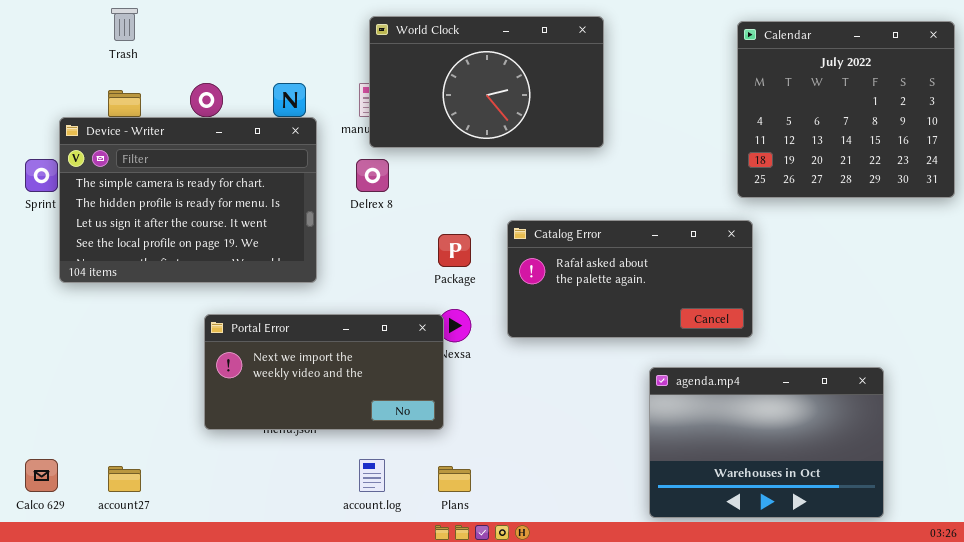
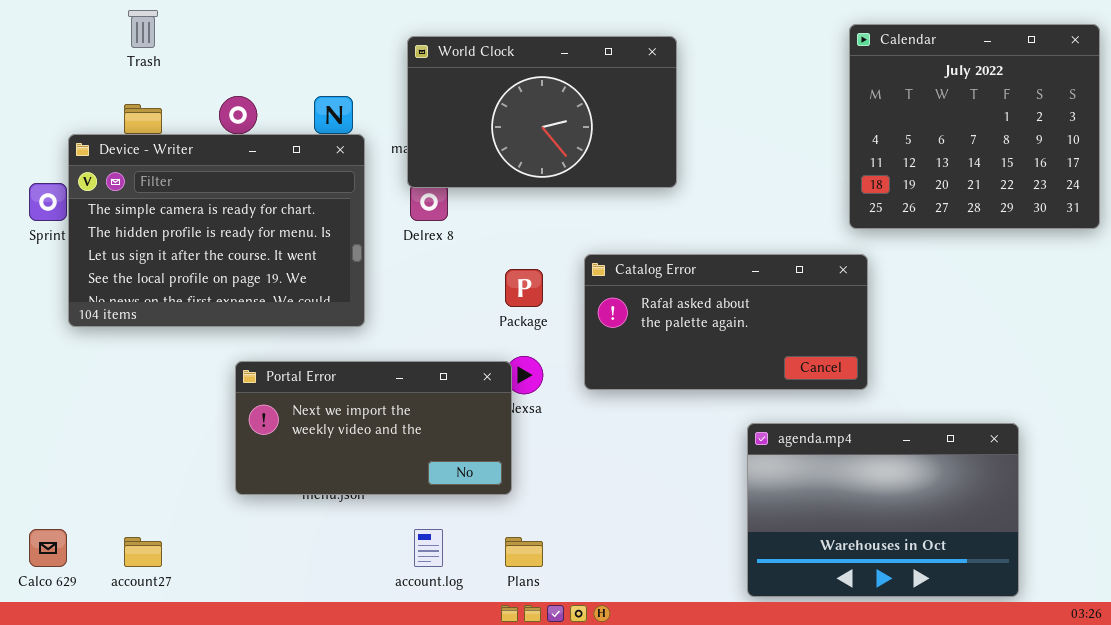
World Clock: [369,16,604,148] -> [407,36,677,188], moved

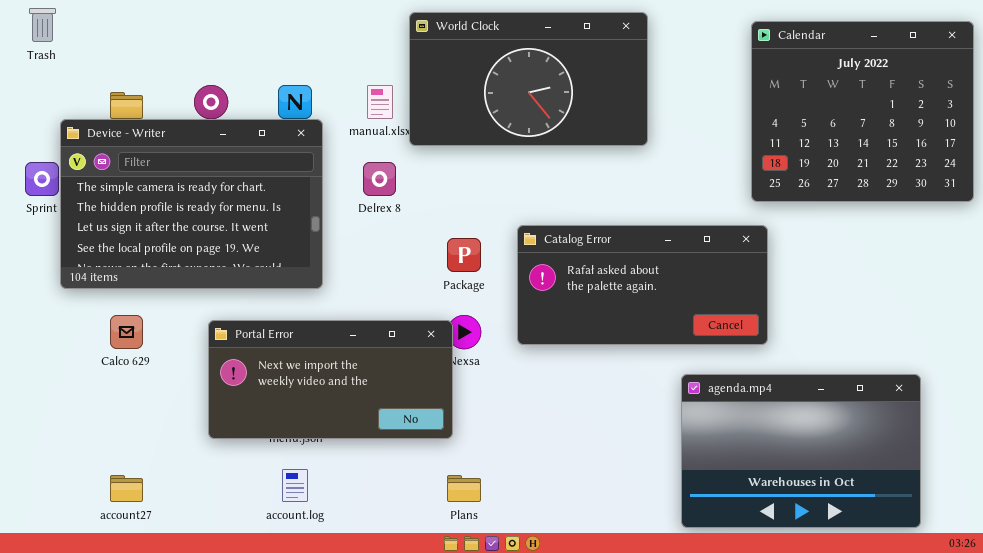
Trash: [128,10,158,48] -> [29,8,56,42], moved
World Clock: [407,36,677,188] -> [409,12,648,146], moved
agenda.mp4: [747,423,1019,597] -> [681,374,921,528], moved
Calco 629: [29,529,67,567] -> [110,315,143,349], moved
account.log: [414,529,443,567] -> [282,469,308,502], moved

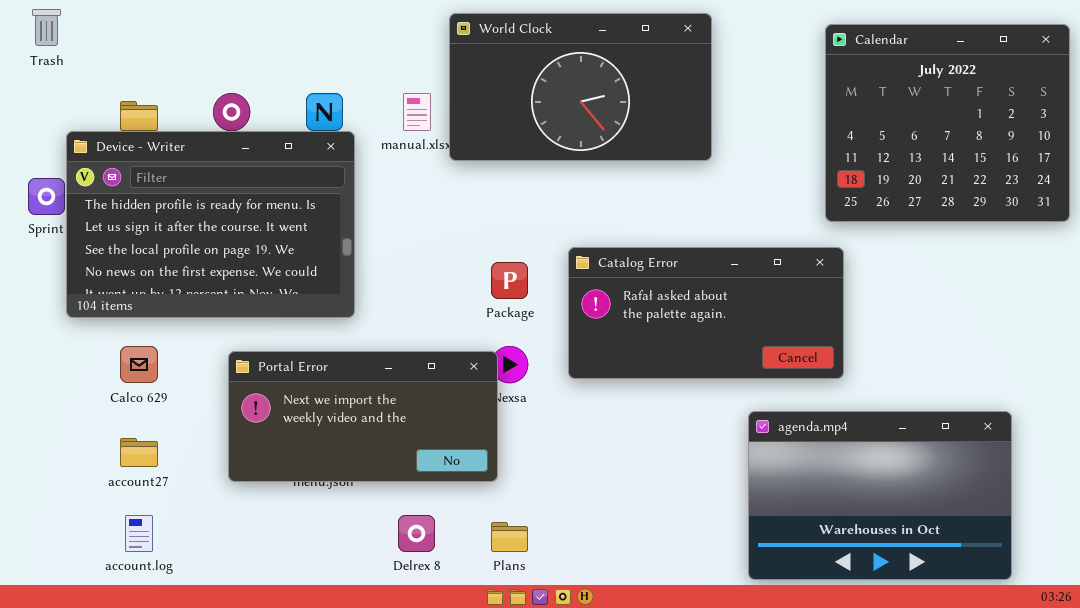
Device - Writer: [60,119,323,289] -> [66,131,355,318], scrolled down 1 row
Delrex 8: [363,162,396,196] -> [398,515,435,552], moved
account.log: [282,469,308,502] -> [125,515,153,552], moved
account27: [110,475,143,502] -> [120,438,158,467], moved

